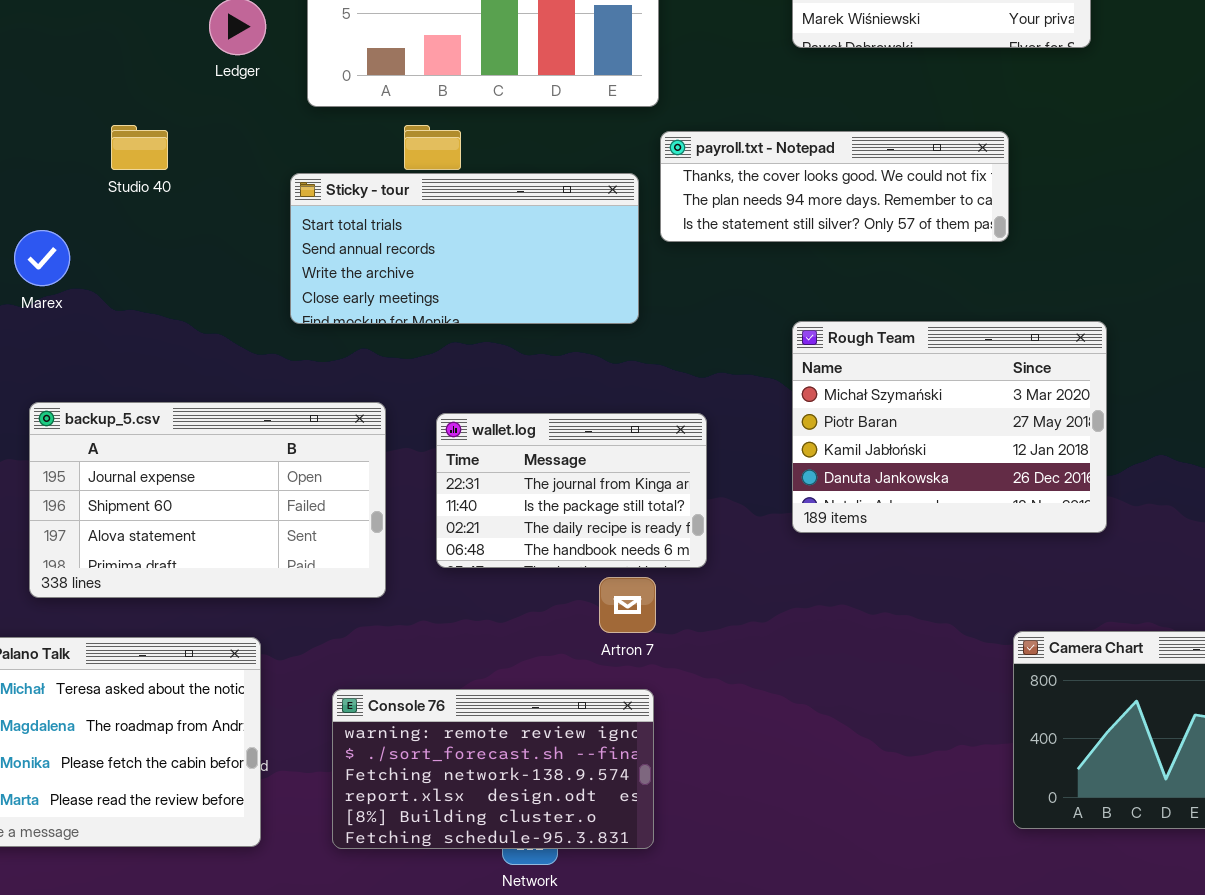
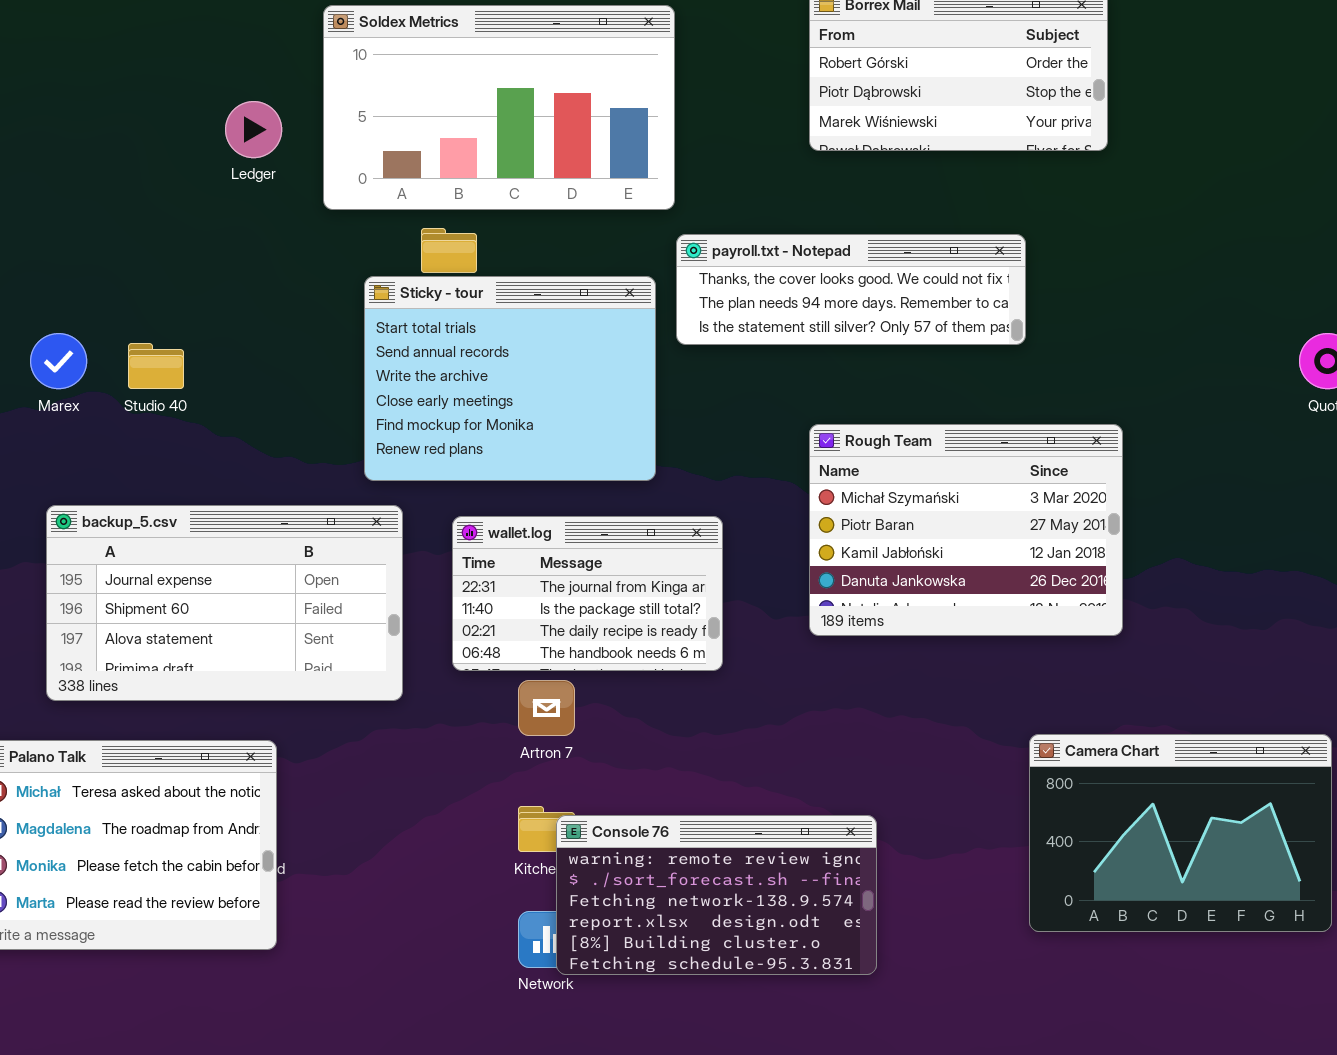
Studio 40: [111,125,168,170] -> [128,343,184,389], moved
Sticky - tour: [290,173,639,324] -> [364,276,656,481], resized
Artron 7: [599,577,656,633] -> [518,680,575,736], moved
Console 76: [332,689,654,849] -> [556,815,877,975], moved

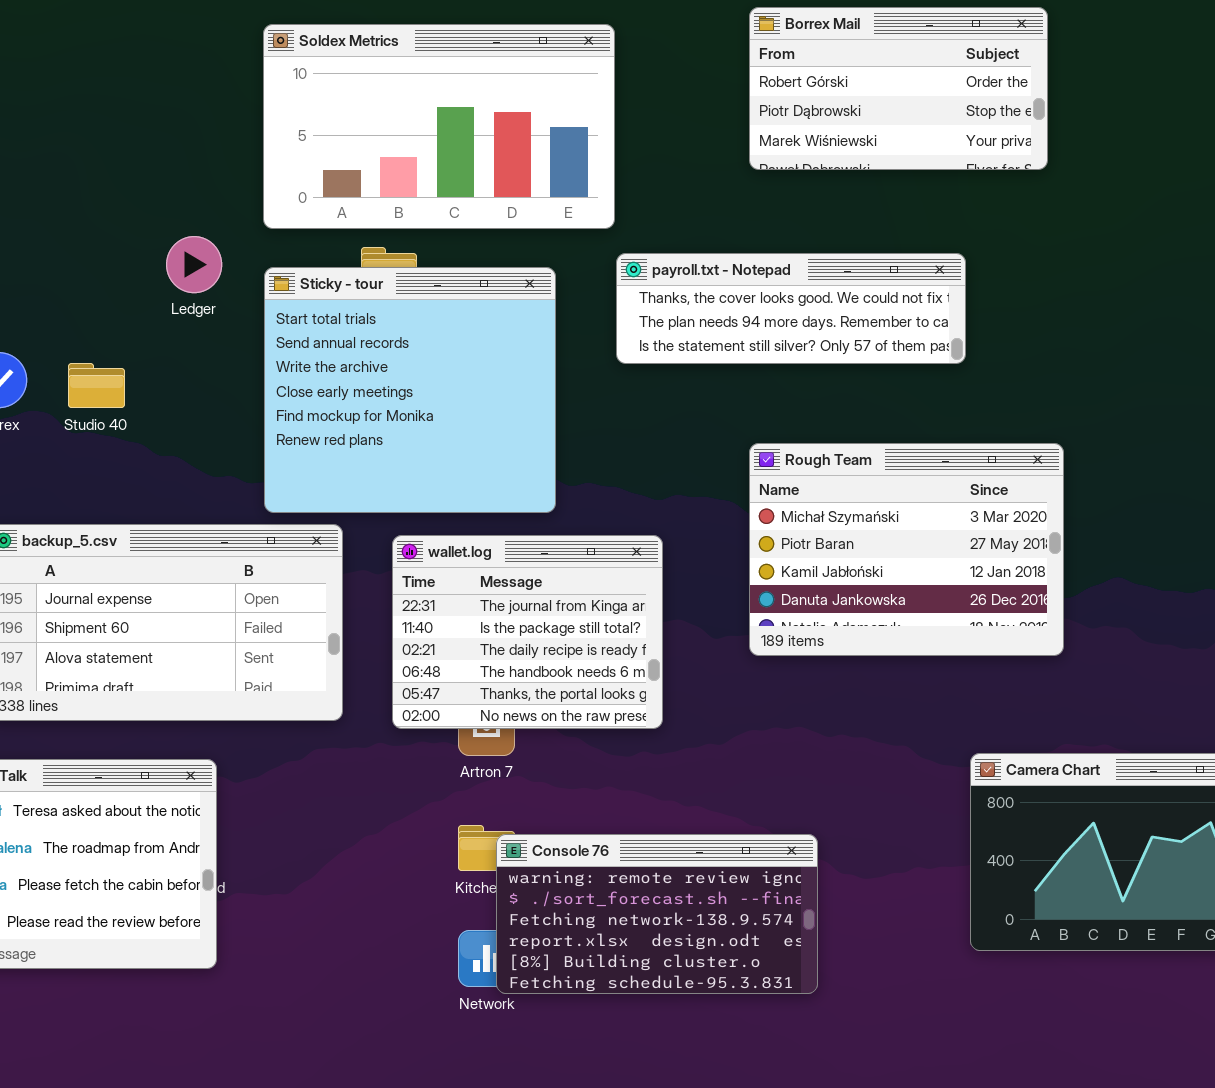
Ledger: [225,101,282,158] -> [166,236,222,293], moved
Sticky - tour: [364,276,656,481] -> [264,267,556,513], moved, resized
wallet.log: [452,516,723,671] -> [392,535,663,729], resized

